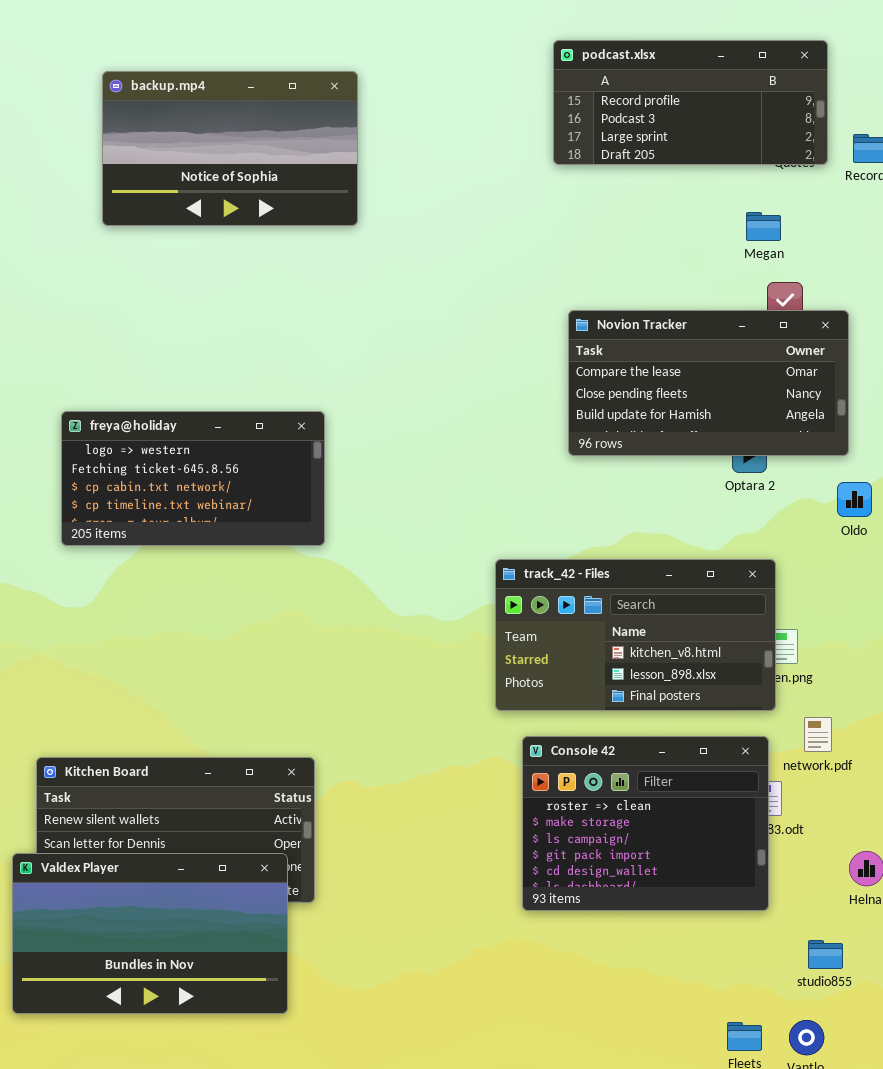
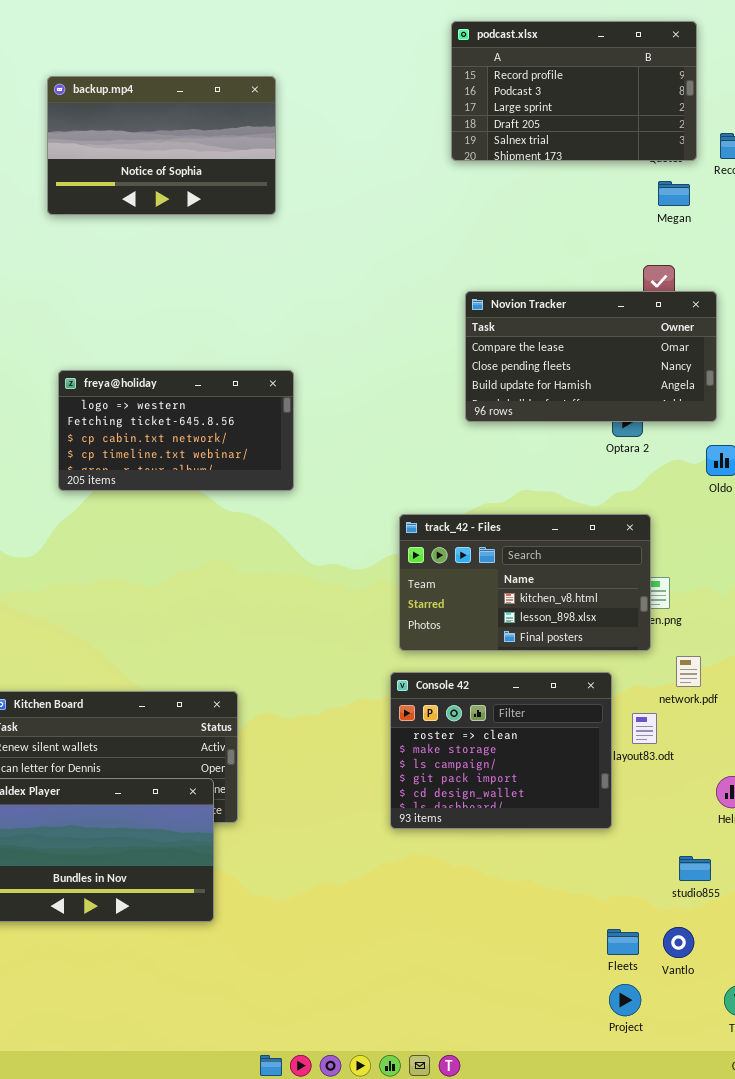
podcast.xlsx: [553,40,828,165] -> [451,21,697,161], resized
Megan: [746,212,781,241] -> [658,181,690,206], moved
freya@holiday: [61,411,325,546] -> [58,370,294,491], moved
Console 42: [522,736,769,911] -> [390,672,612,829], moved

